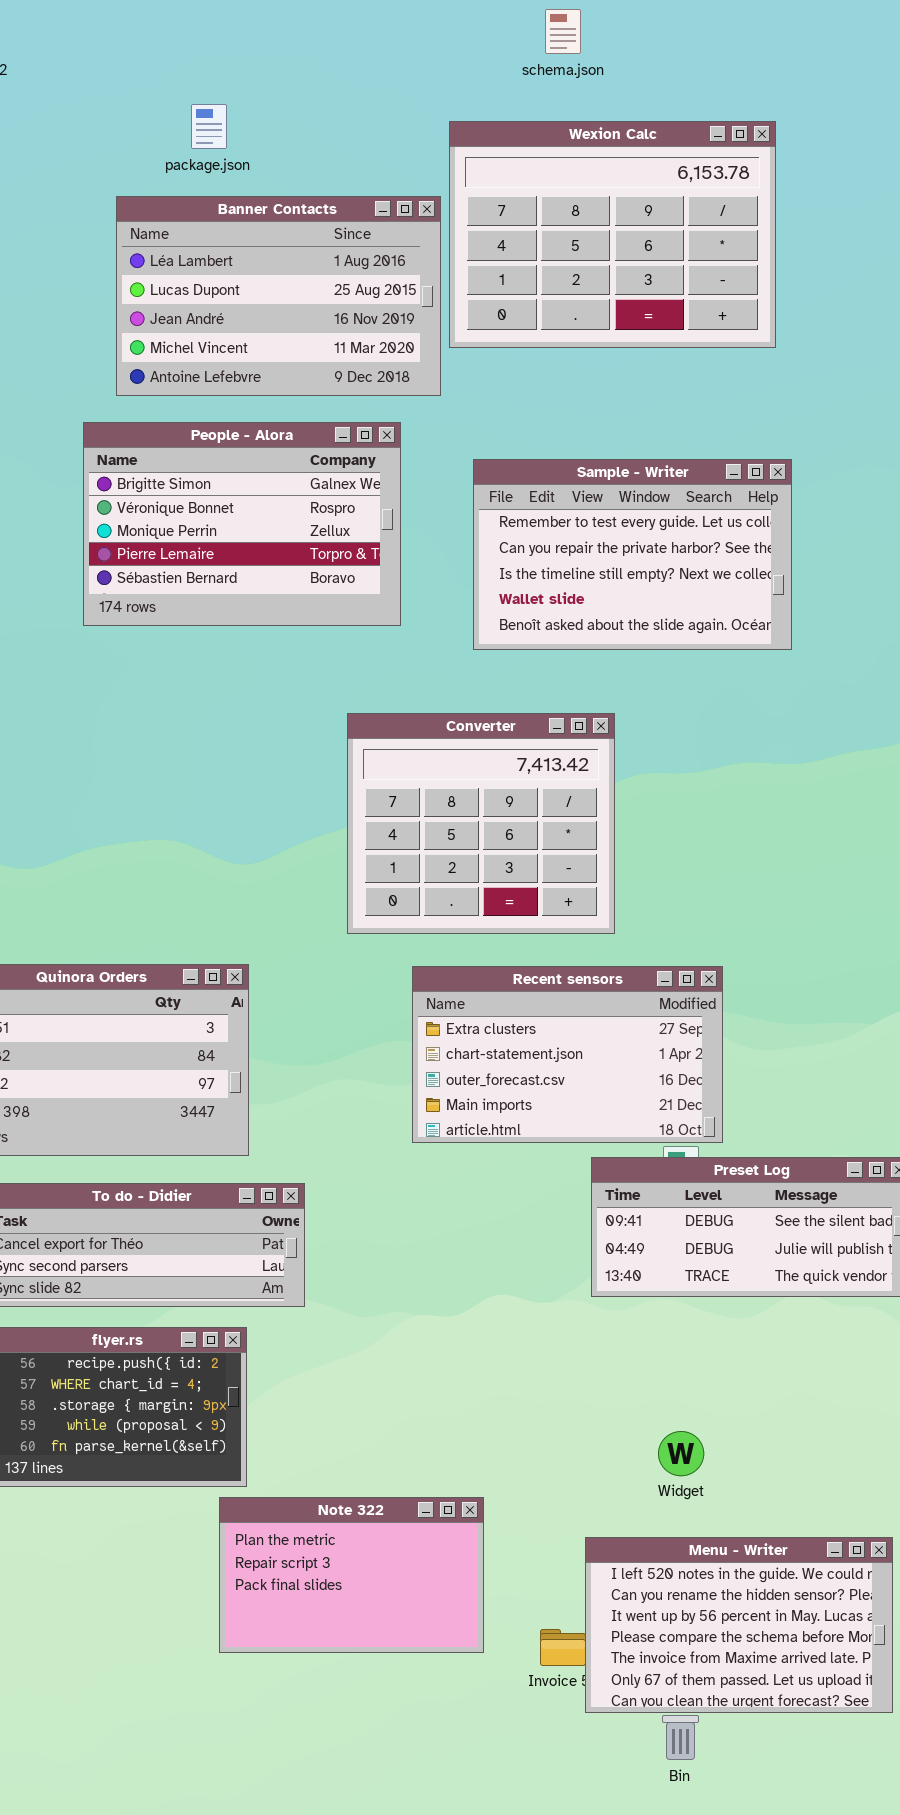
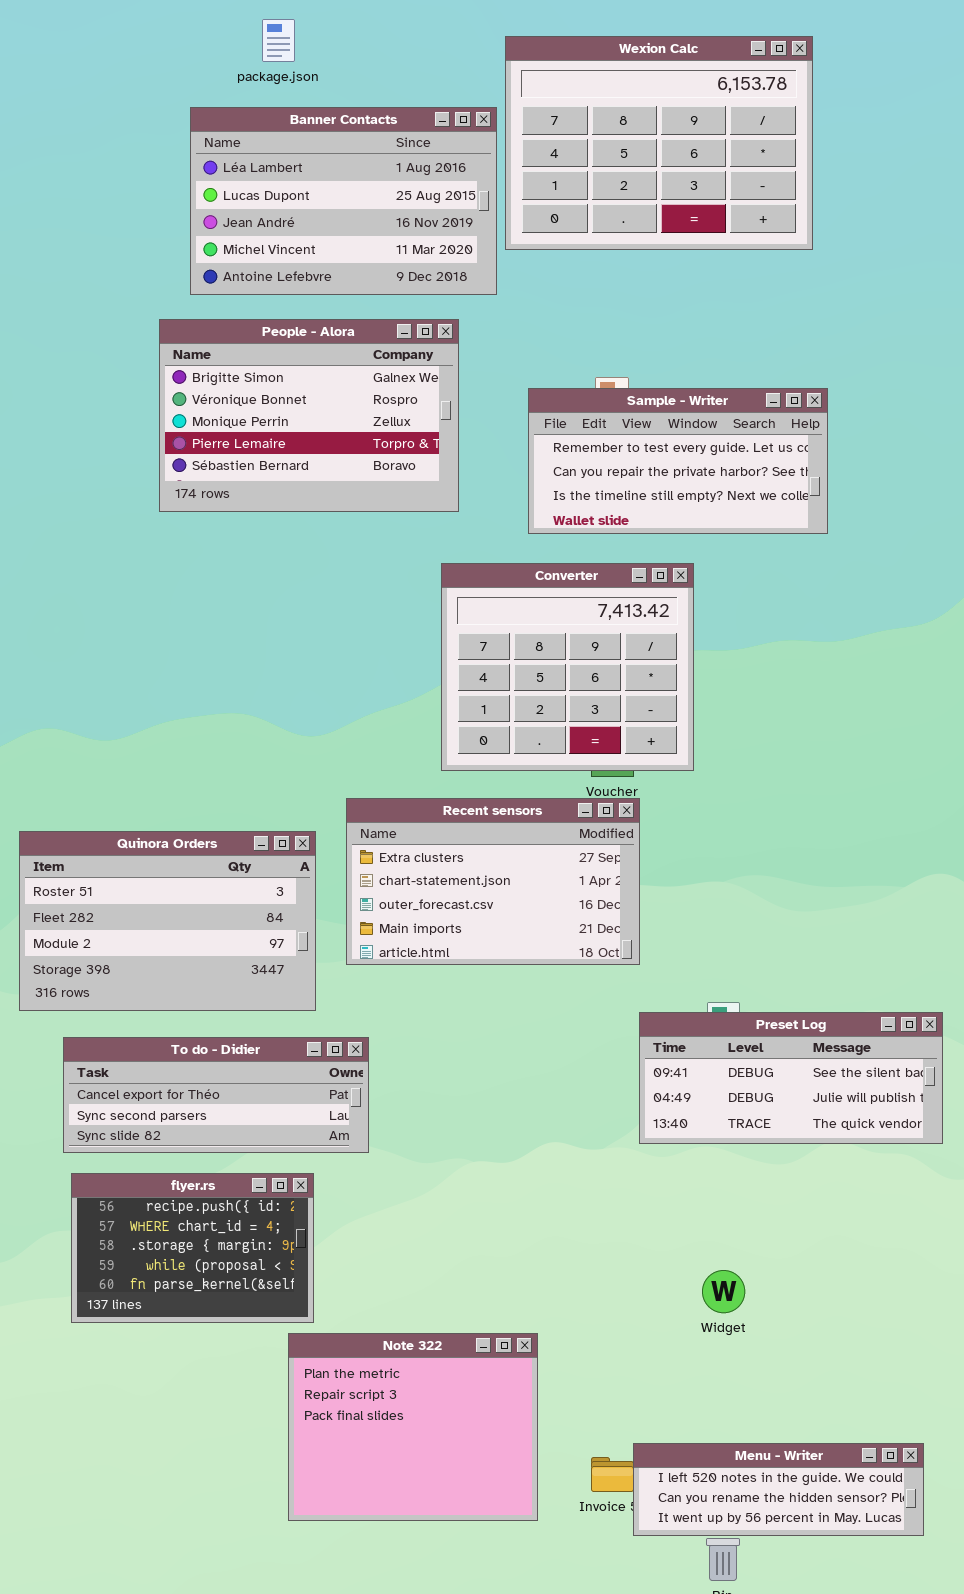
Sample - Writer: [473,459,792,650] -> [528,388,828,534], resized
Converter: [347,713,615,934] -> [441,563,694,771], moved
Recent sensors: [412,966,723,1143] -> [346,798,640,965], moved
Note 322: [219,1497,484,1653] -> [288,1333,538,1521], resized
Menu - Writer: [585,1537,893,1713] -> [633,1443,924,1536], resized

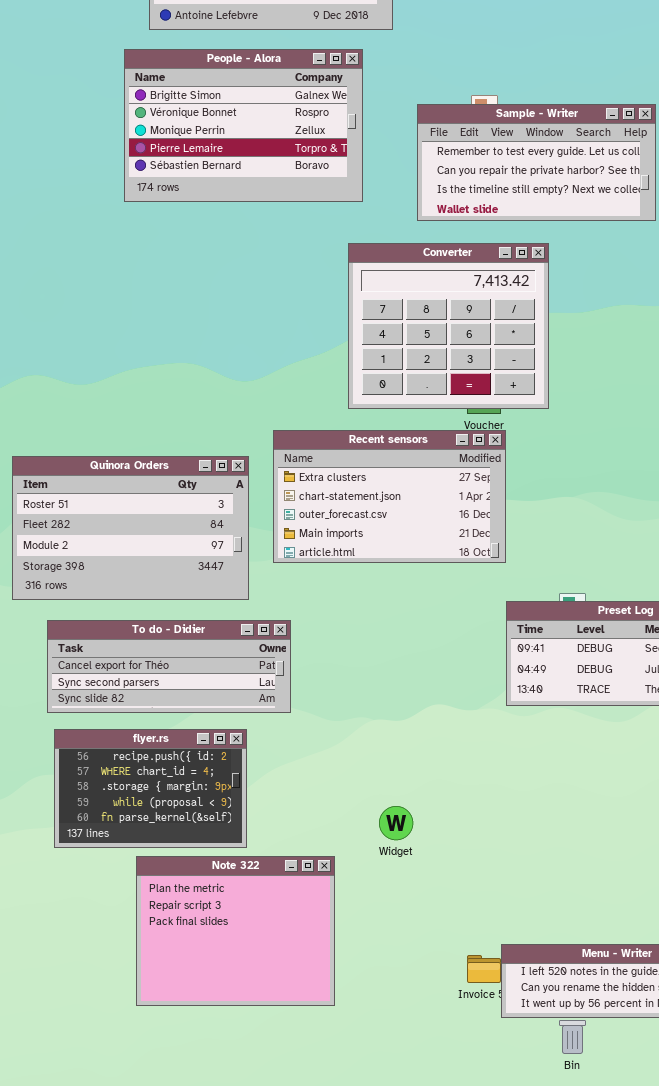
Widget: [702,1270,745,1313] -> [379,806,413,840], moved
Note 322: [288,1333,538,1521] -> [136,856,335,1006], moved

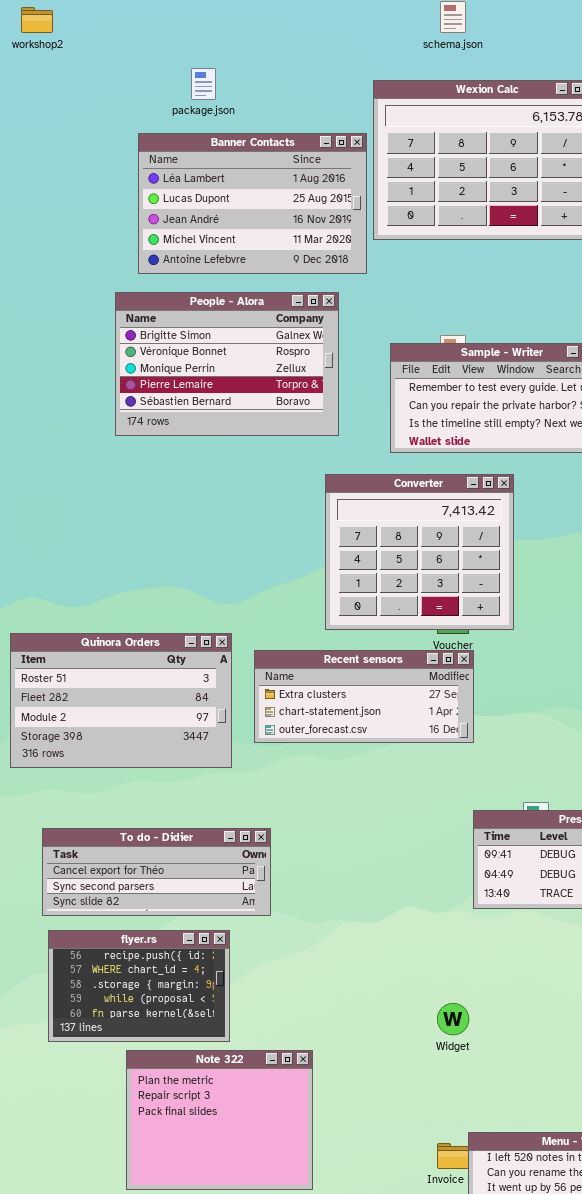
Recent sensors: [273,430,506,563] -> [254,650,474,743], resized
Quinora Orders: [12,456,249,600] -> [10,633,232,768], moved
Widget: [379,806,413,840] -> [437,1003,469,1035], moved

